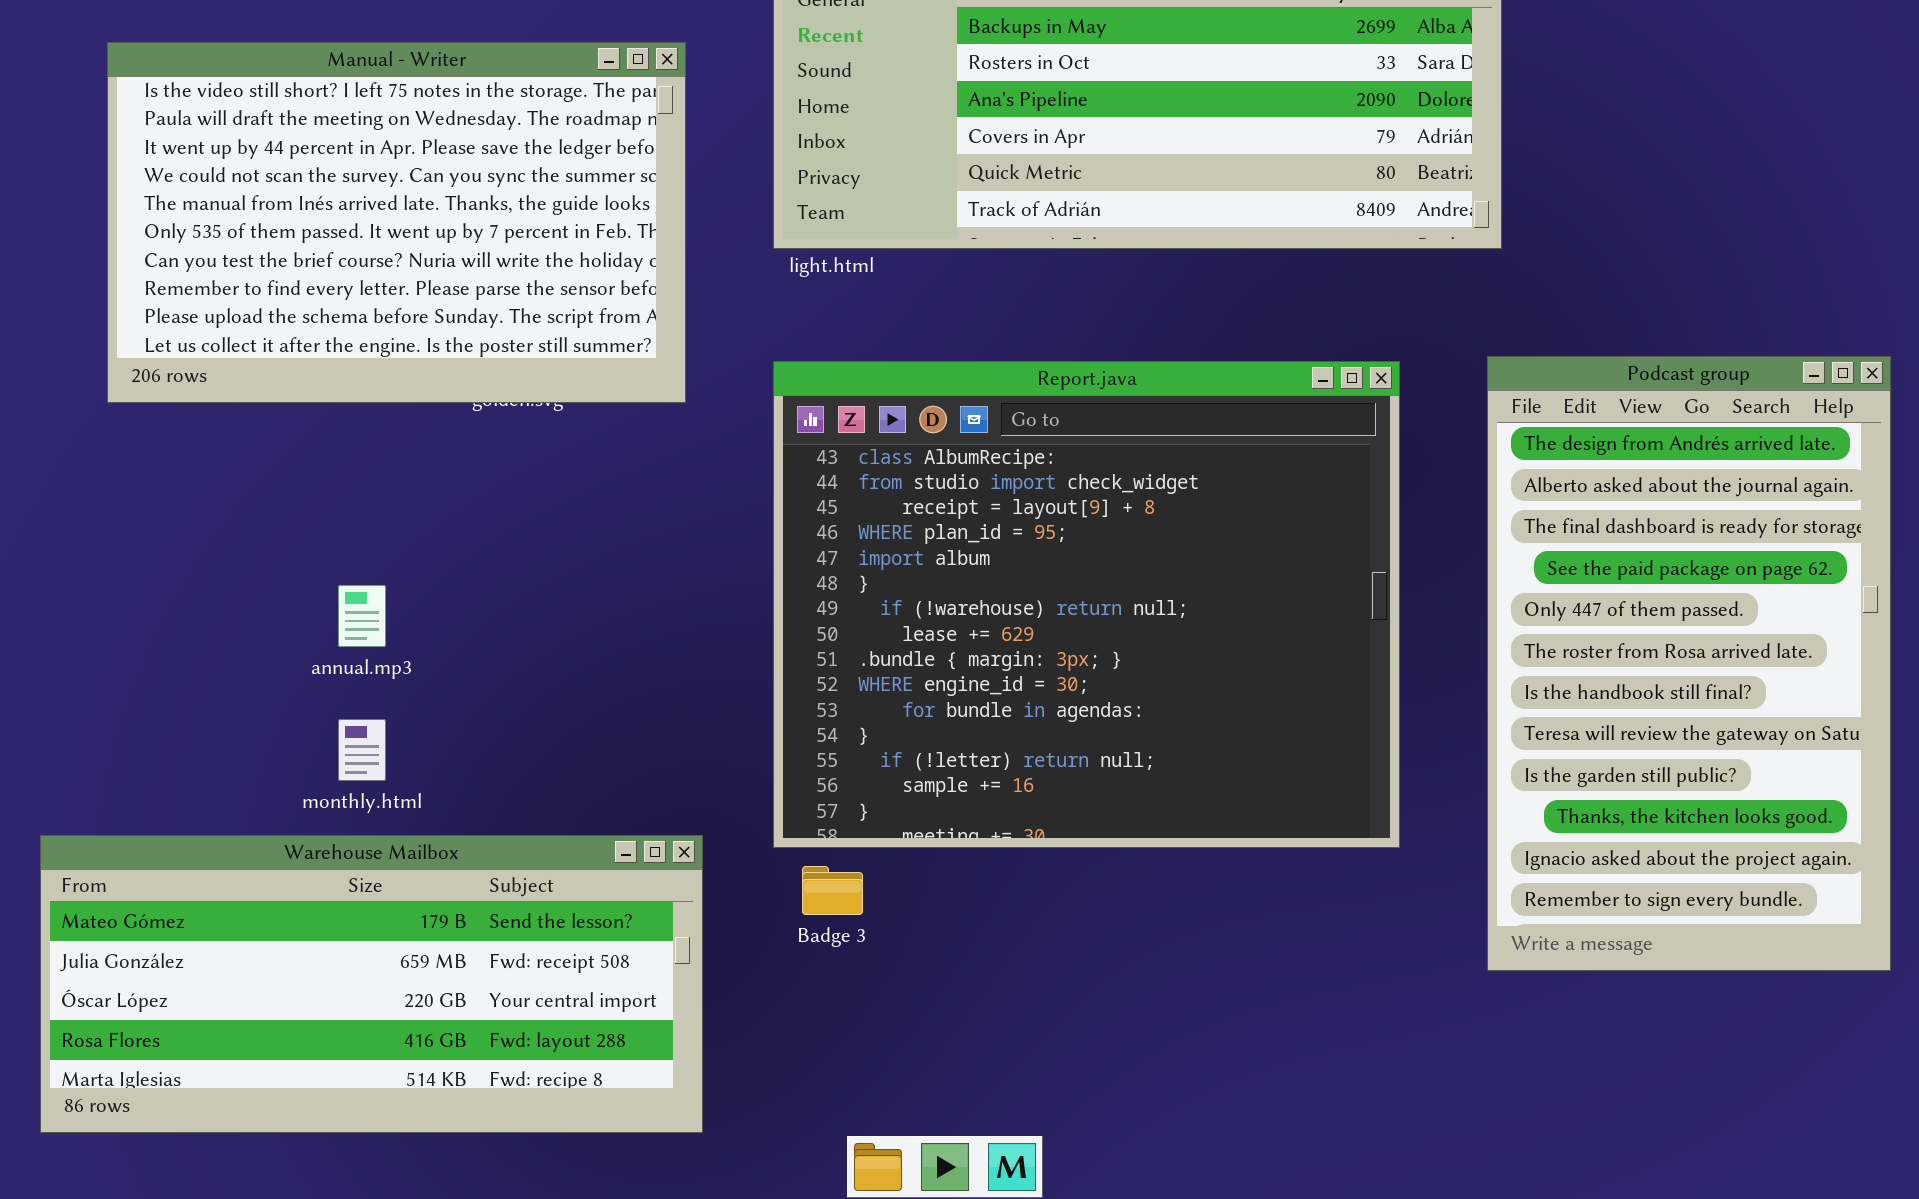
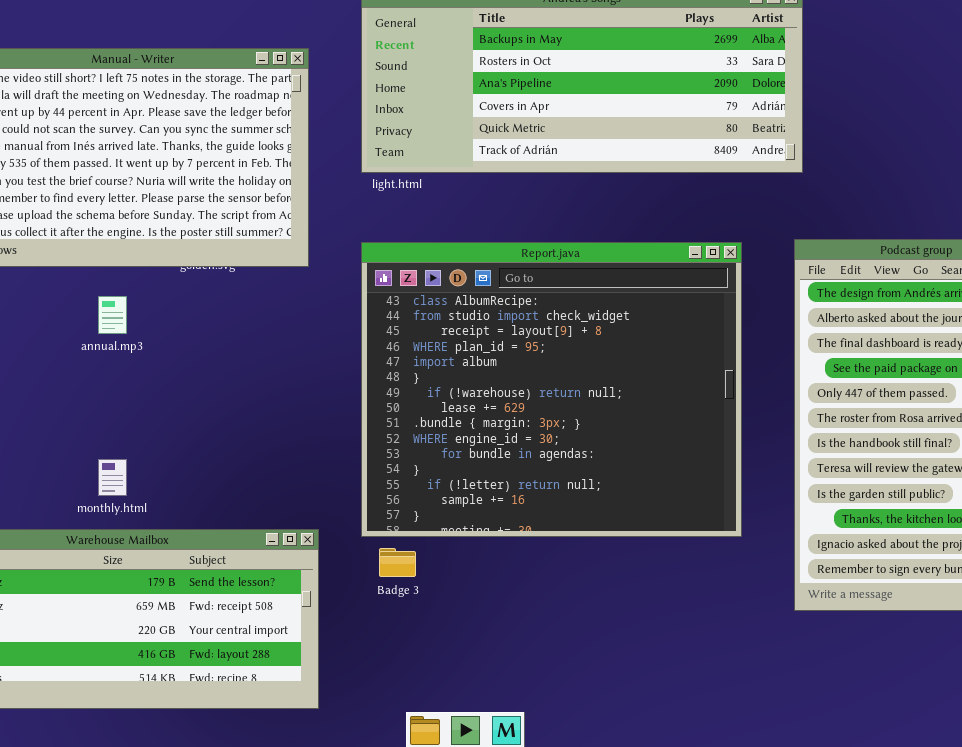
annual.mp3: [338,585,386,647] -> [98,296,127,334], moved

